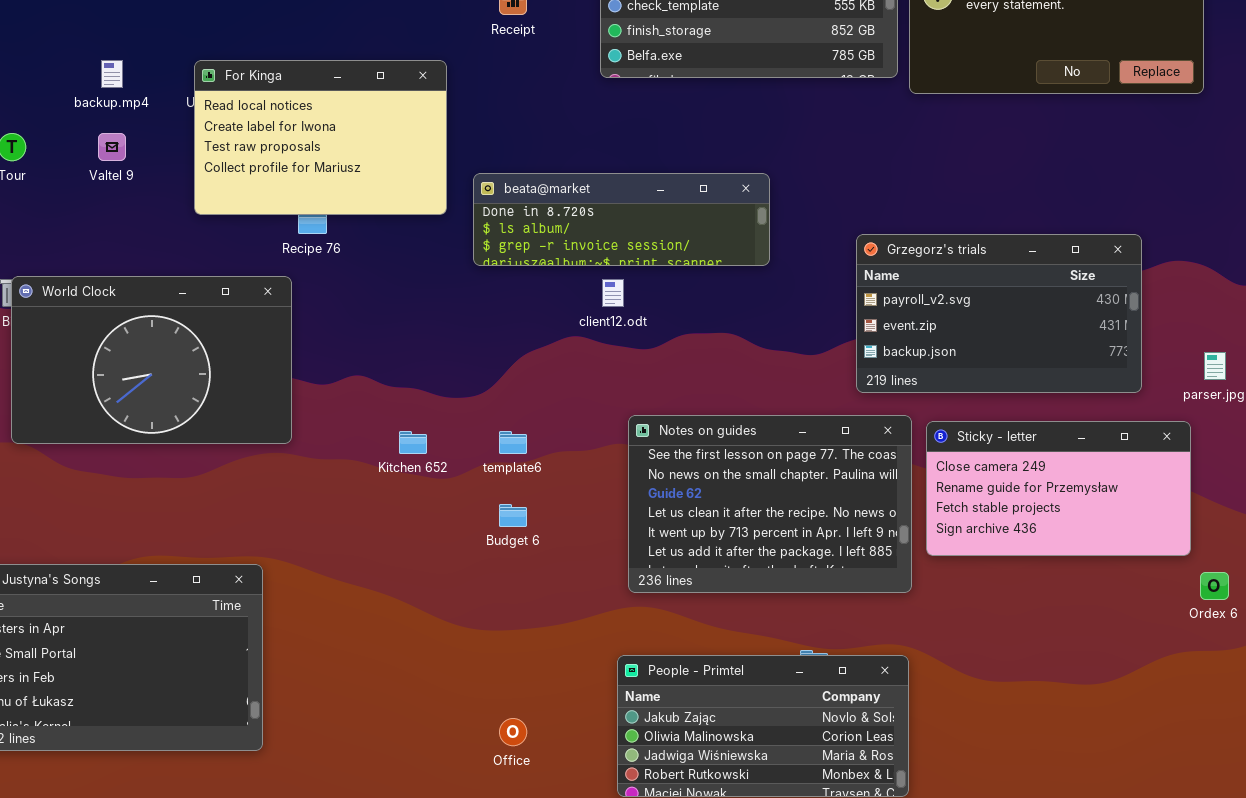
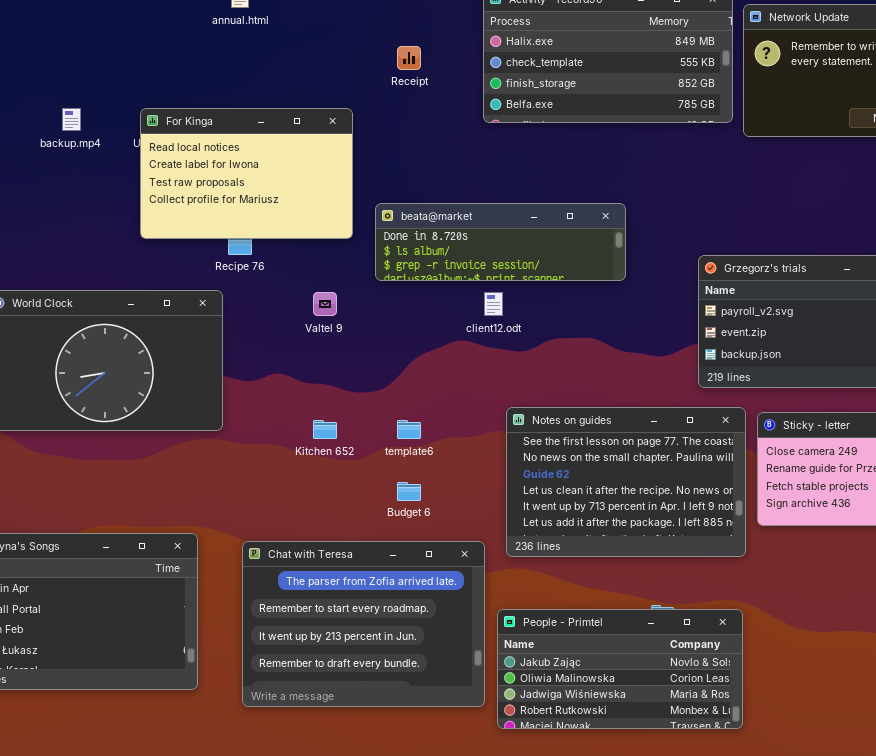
Valtel 9: [98,133,126,161] -> [313,292,337,316], moved
Chat with Teresa: none -> [242,541,485,707], opened

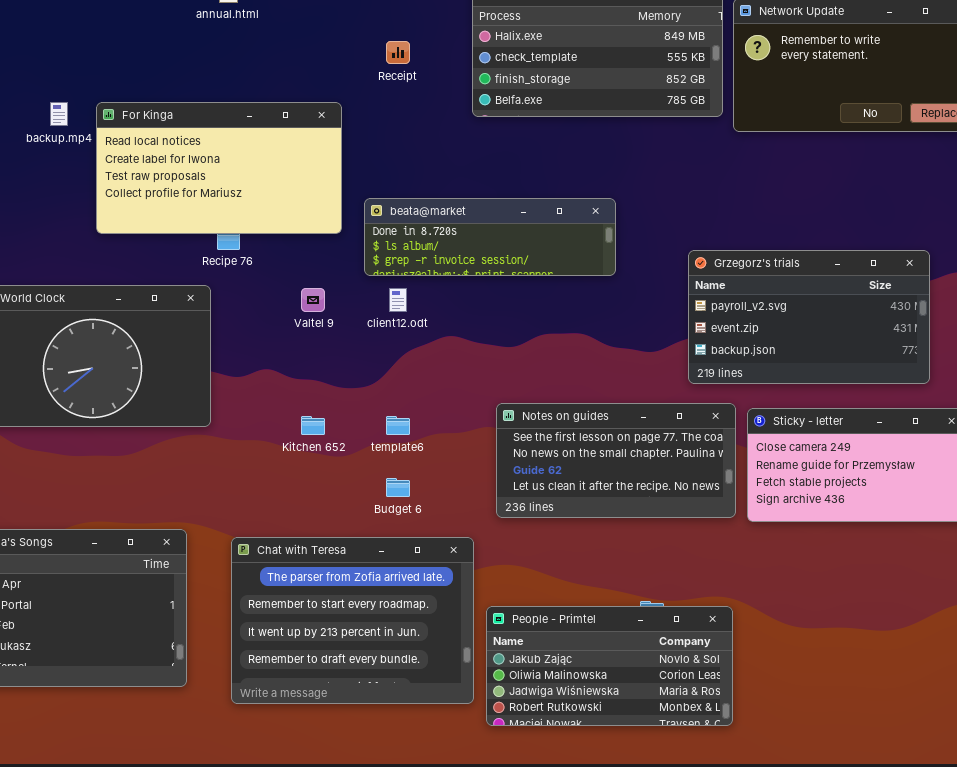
For Kinga: [140,108,353,239] -> [96,102,342,234], resized
client12.odt: [484,292,503,316] -> [389,288,407,312], moved
Notes on guides: [506,407,746,557] -> [496,403,736,518], resized

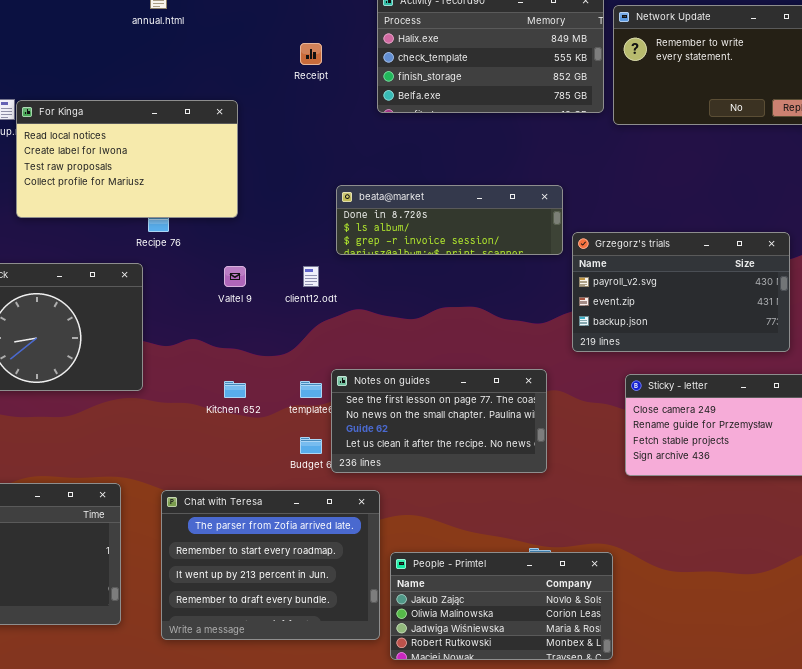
For Kinga: [96,102,342,234] -> [16,100,238,218], moved
beata@market: [364,198,616,276] -> [336,185,563,255], moved
Notes on guides: [496,403,736,518] -> [331,369,547,473], moved

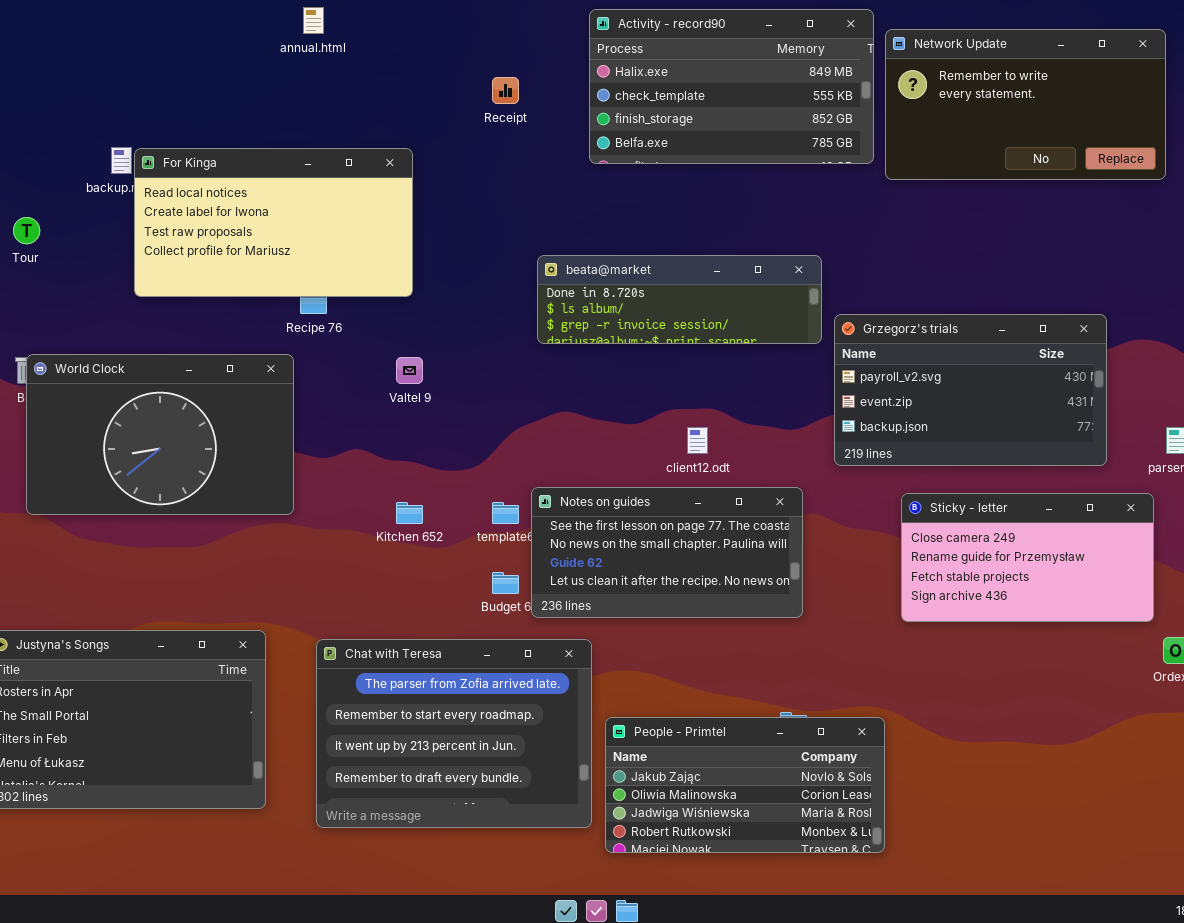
client12.odt: [303,266,319,287] -> [687,427,708,454], moved

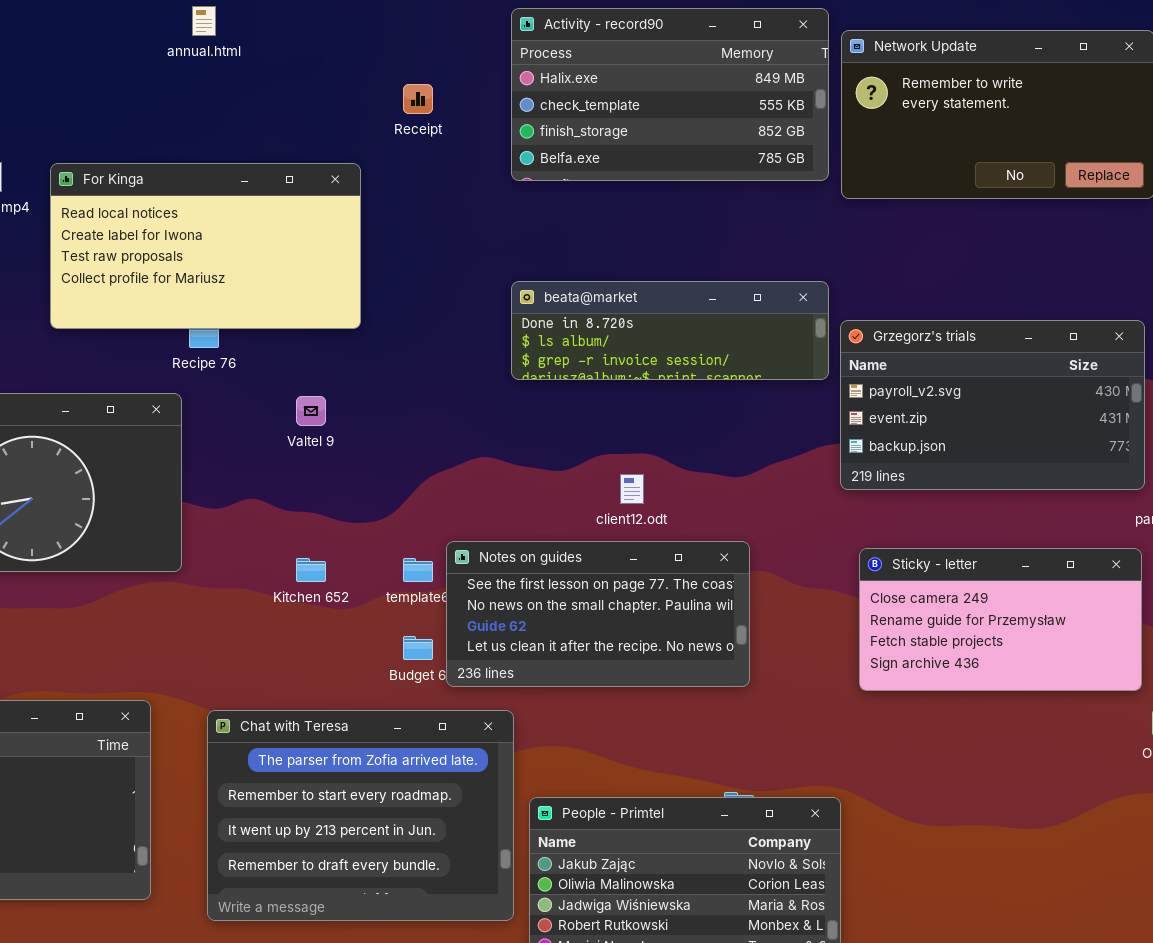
For Kinga: [134,148,413,297] -> [50,163,361,329], moved
beata@market: [537,255,822,344] -> [511,281,829,380], moved
Grzegorz's trials: [834,314,1107,466] -> [840,320,1145,490], moved

